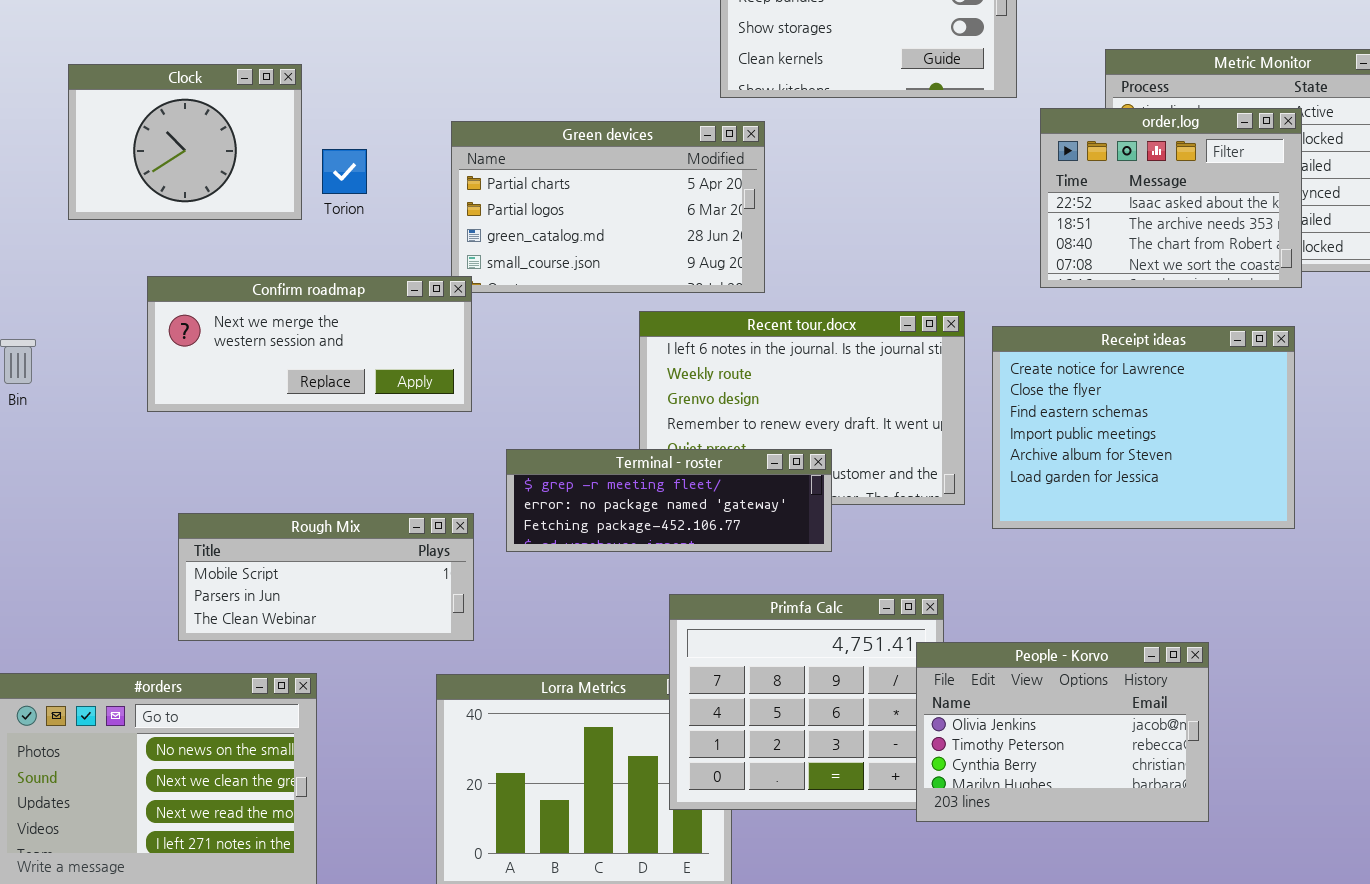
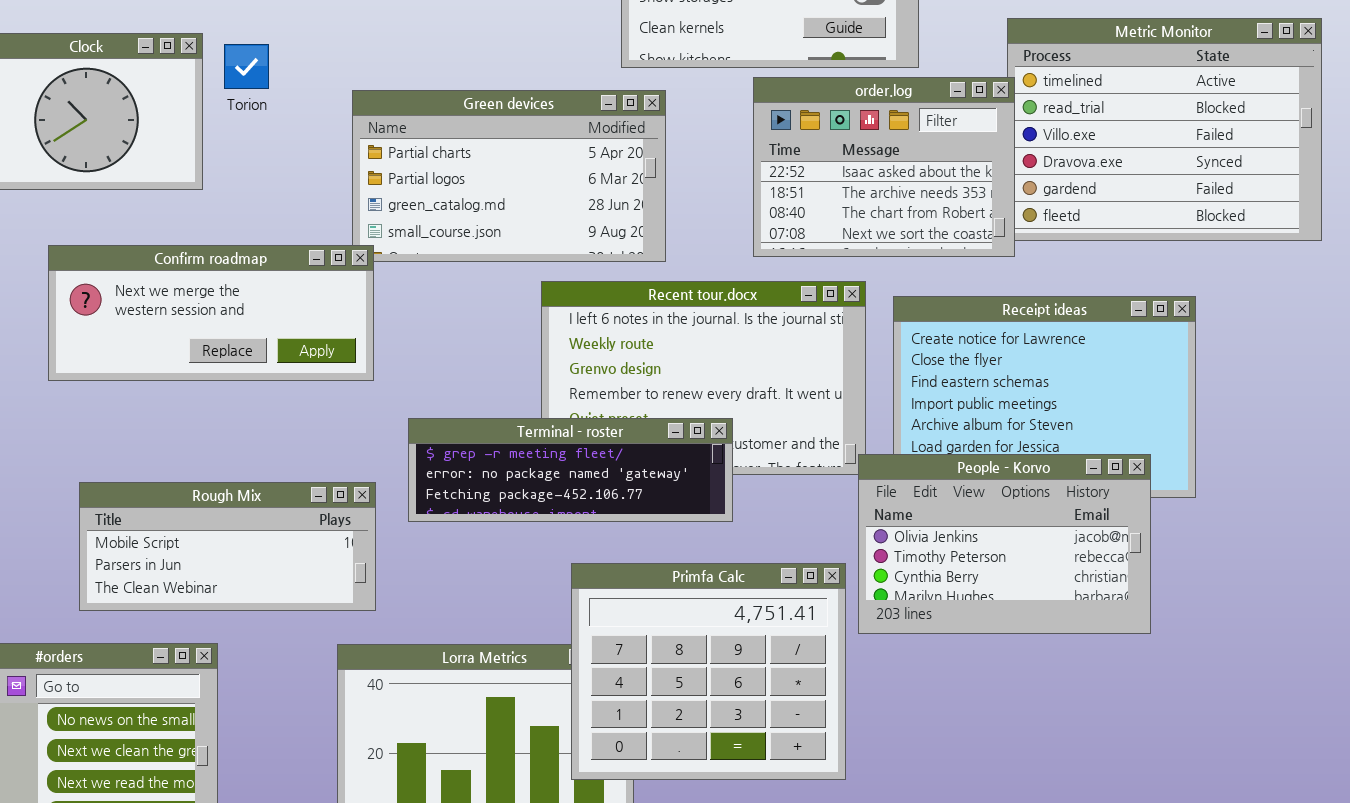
order.log: [1040,108,1302,288] -> [753,77,1015,257], moved
Torion: [322,149,367,194] -> [224,44,269,89], moved
People - Korvo: [916,642,1209,822] -> [858,454,1151,634], moved

